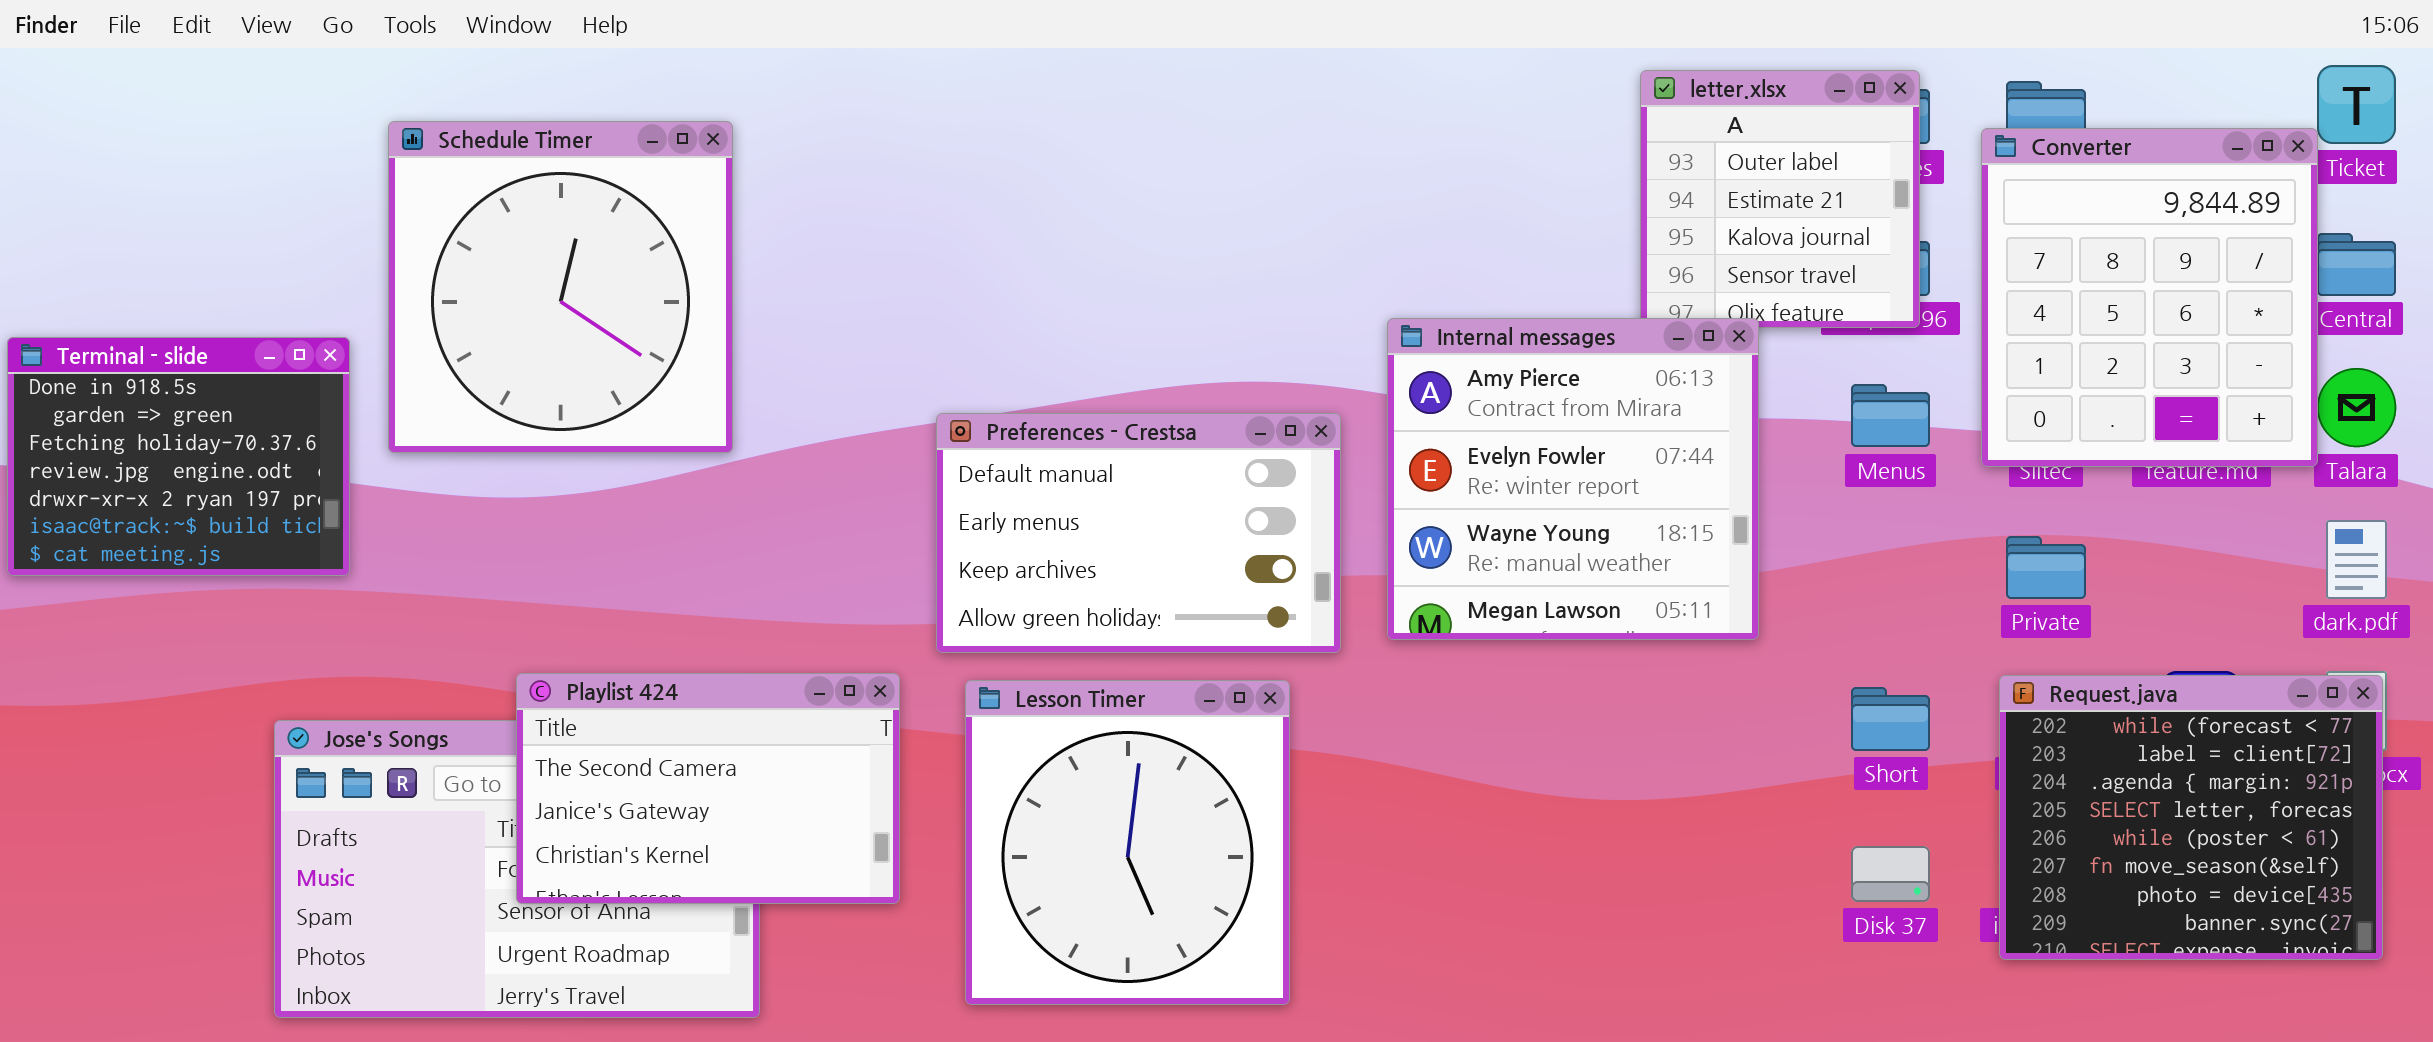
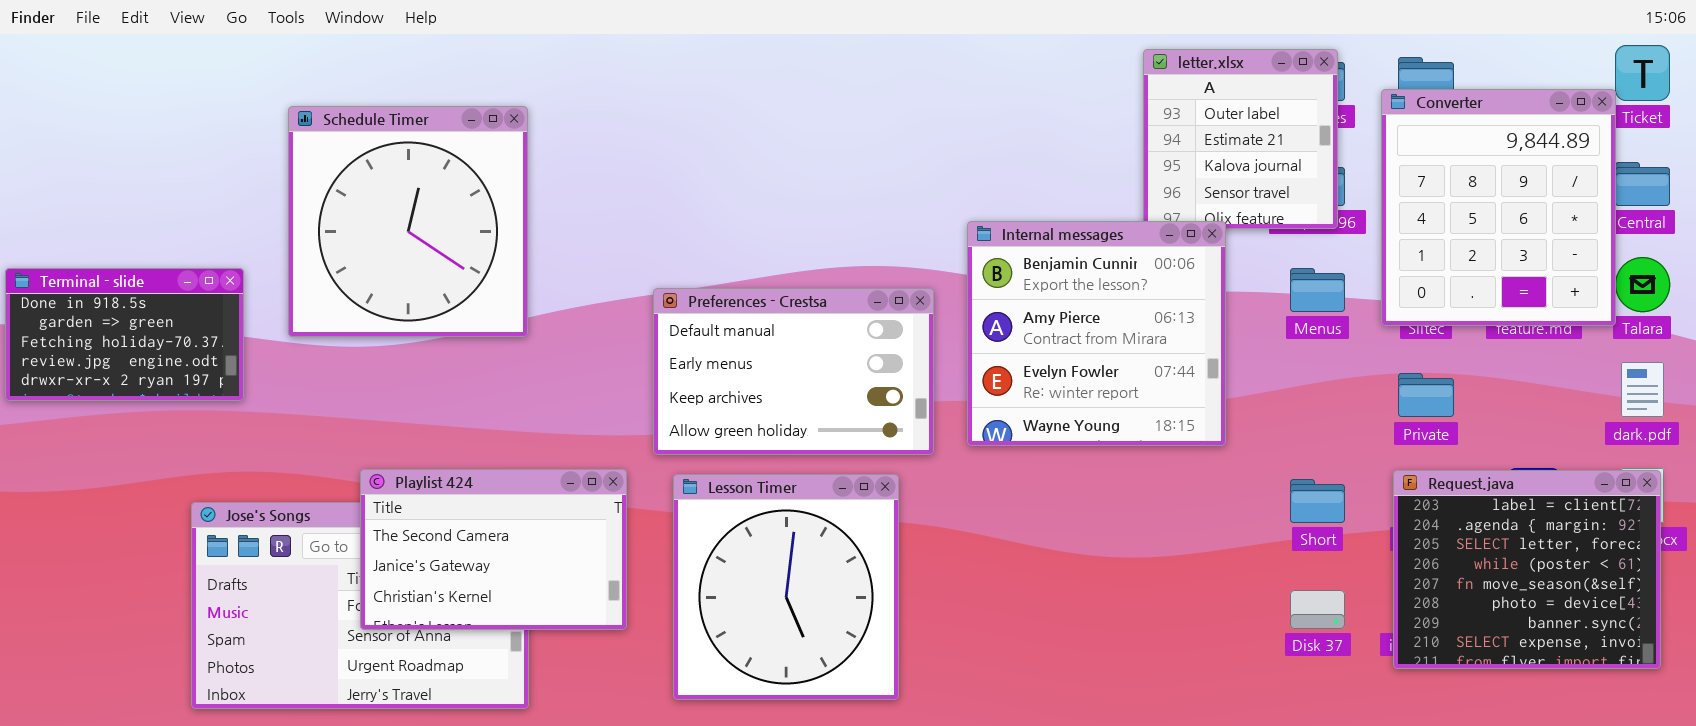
Schedule Timer: [388,121,733,453] -> [288,106,528,337], moved
Internal messages: [1387,318,1759,640] -> [967,221,1226,446], scrolled up 1 row
Terminal - slide: [7,337,350,576] -> [5,268,244,401], resized
Request.java: [1999,675,2383,960] -> [1393,470,1661,669], scrolled down 1 row

